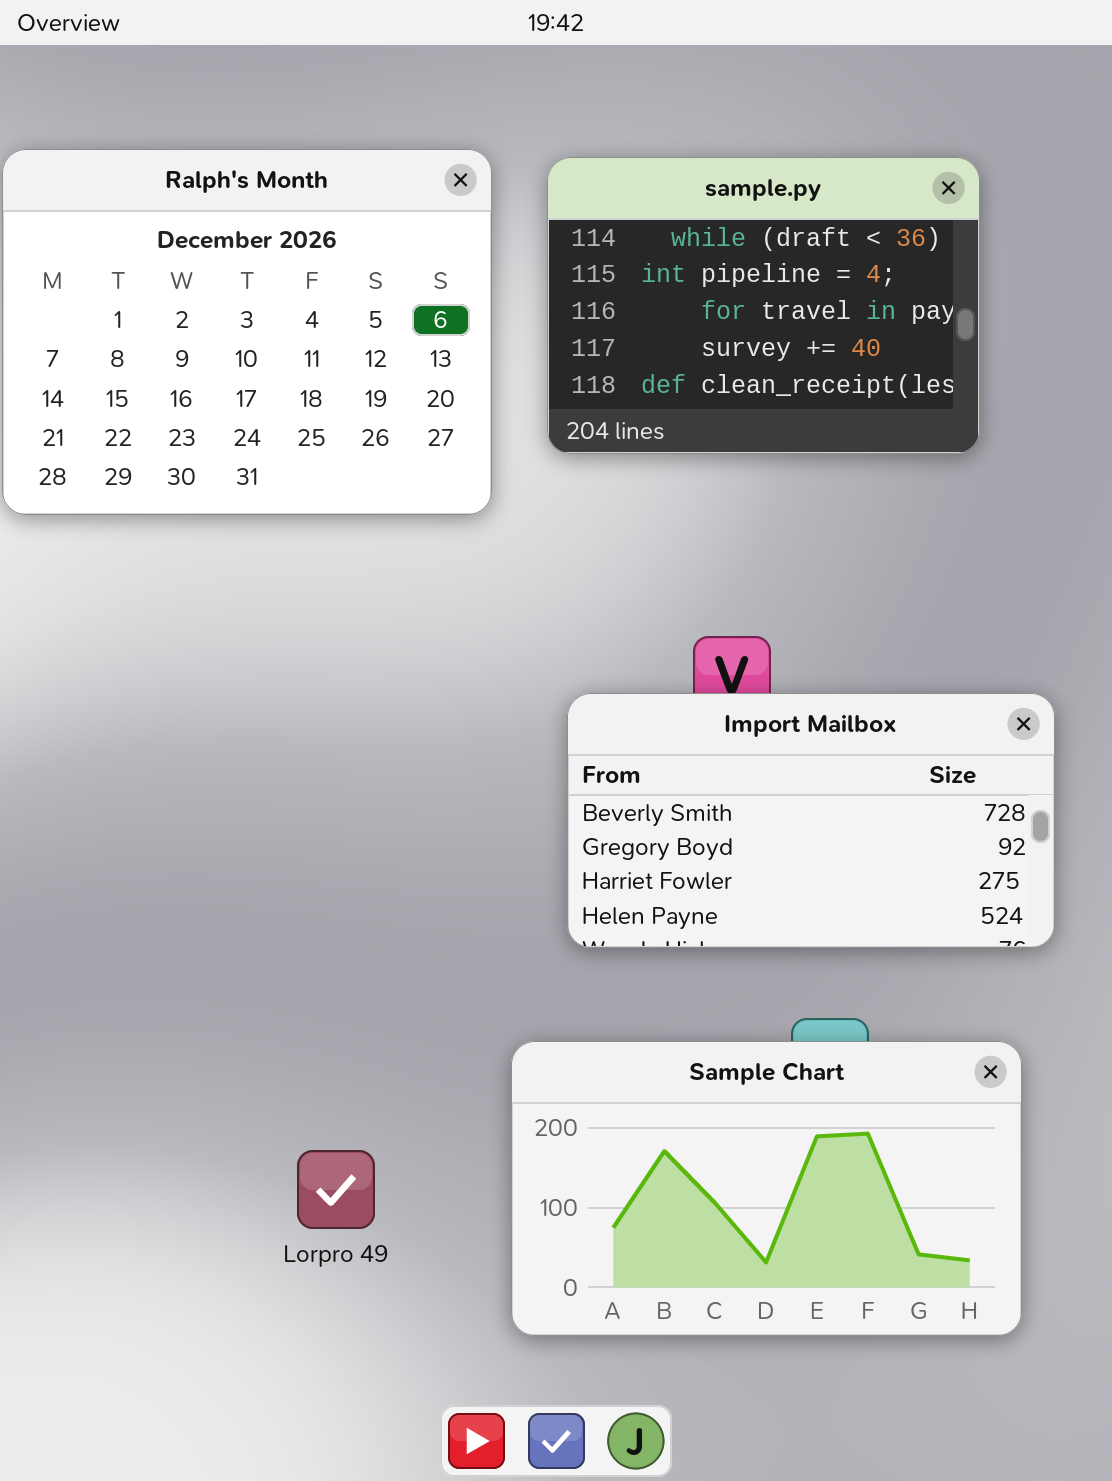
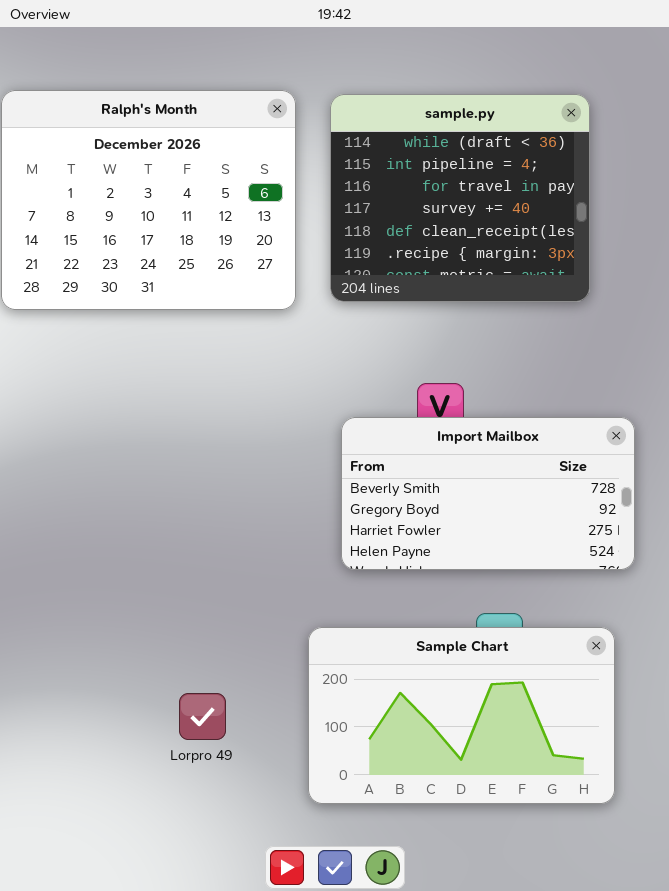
sample.py: [547,157,980,454] -> [330,94,590,302], resized

